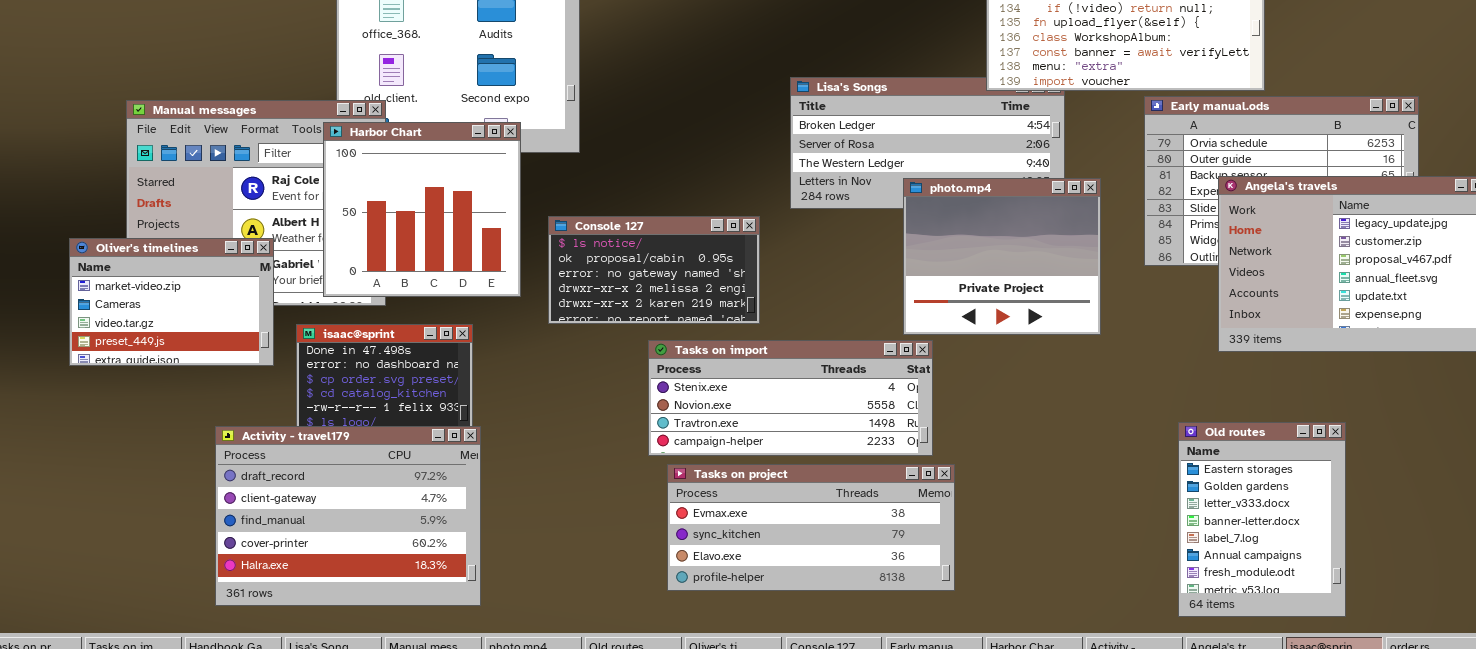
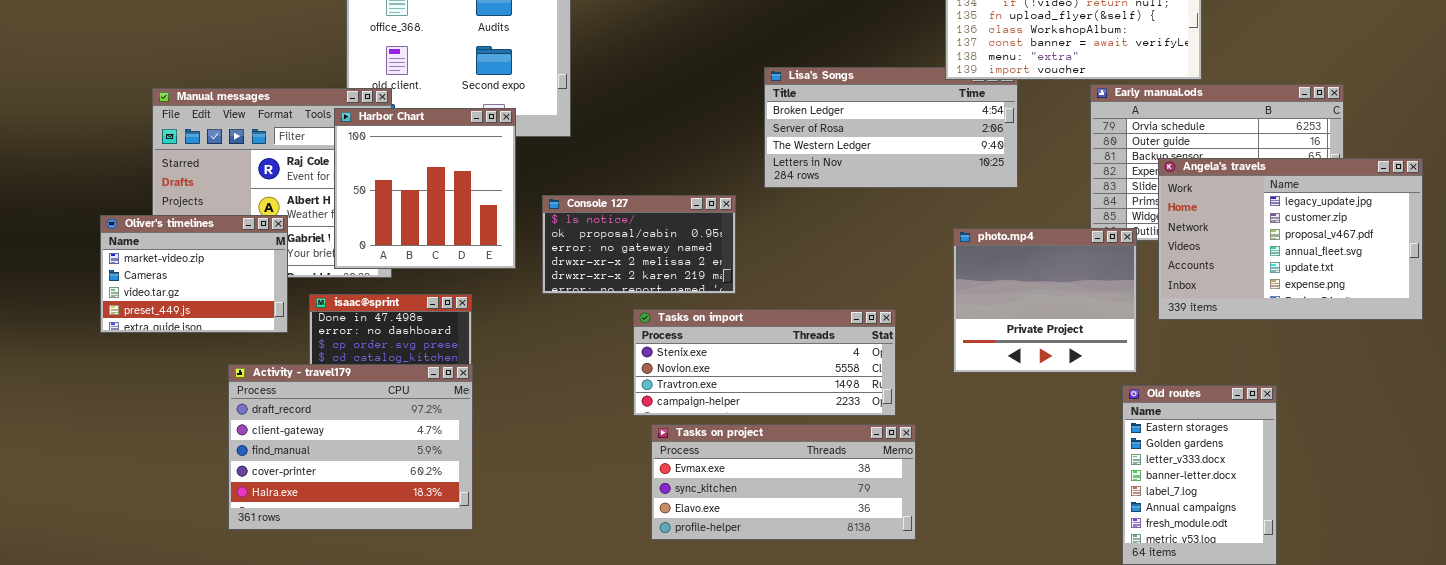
photo.mp4: [903,178,1101,335] -> [953,228,1137,373], moved
Activity - travel179: [215,426,481,606] -> [228,364,473,530], moved

